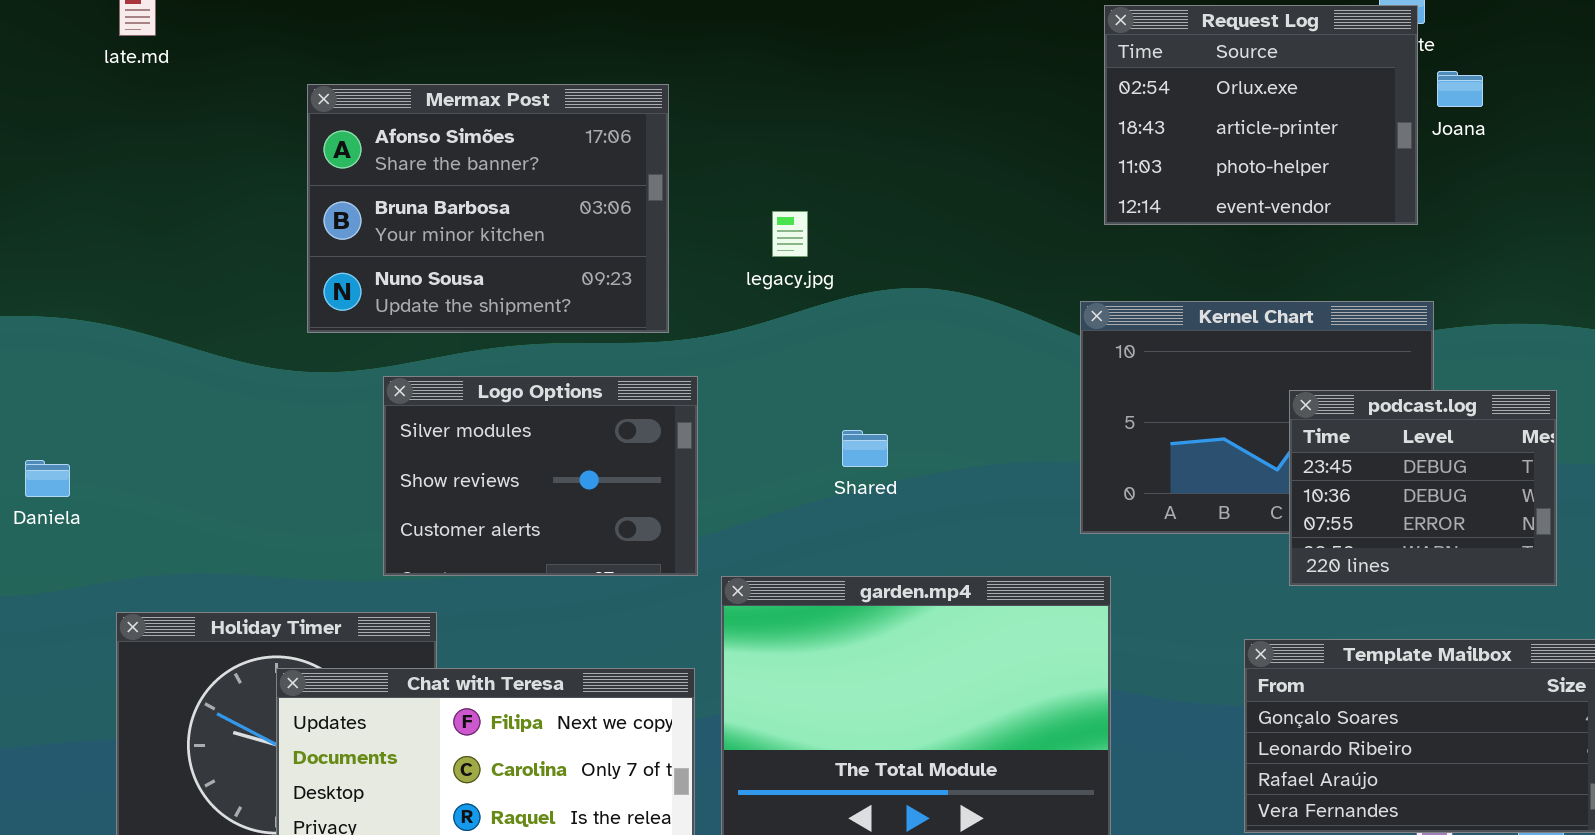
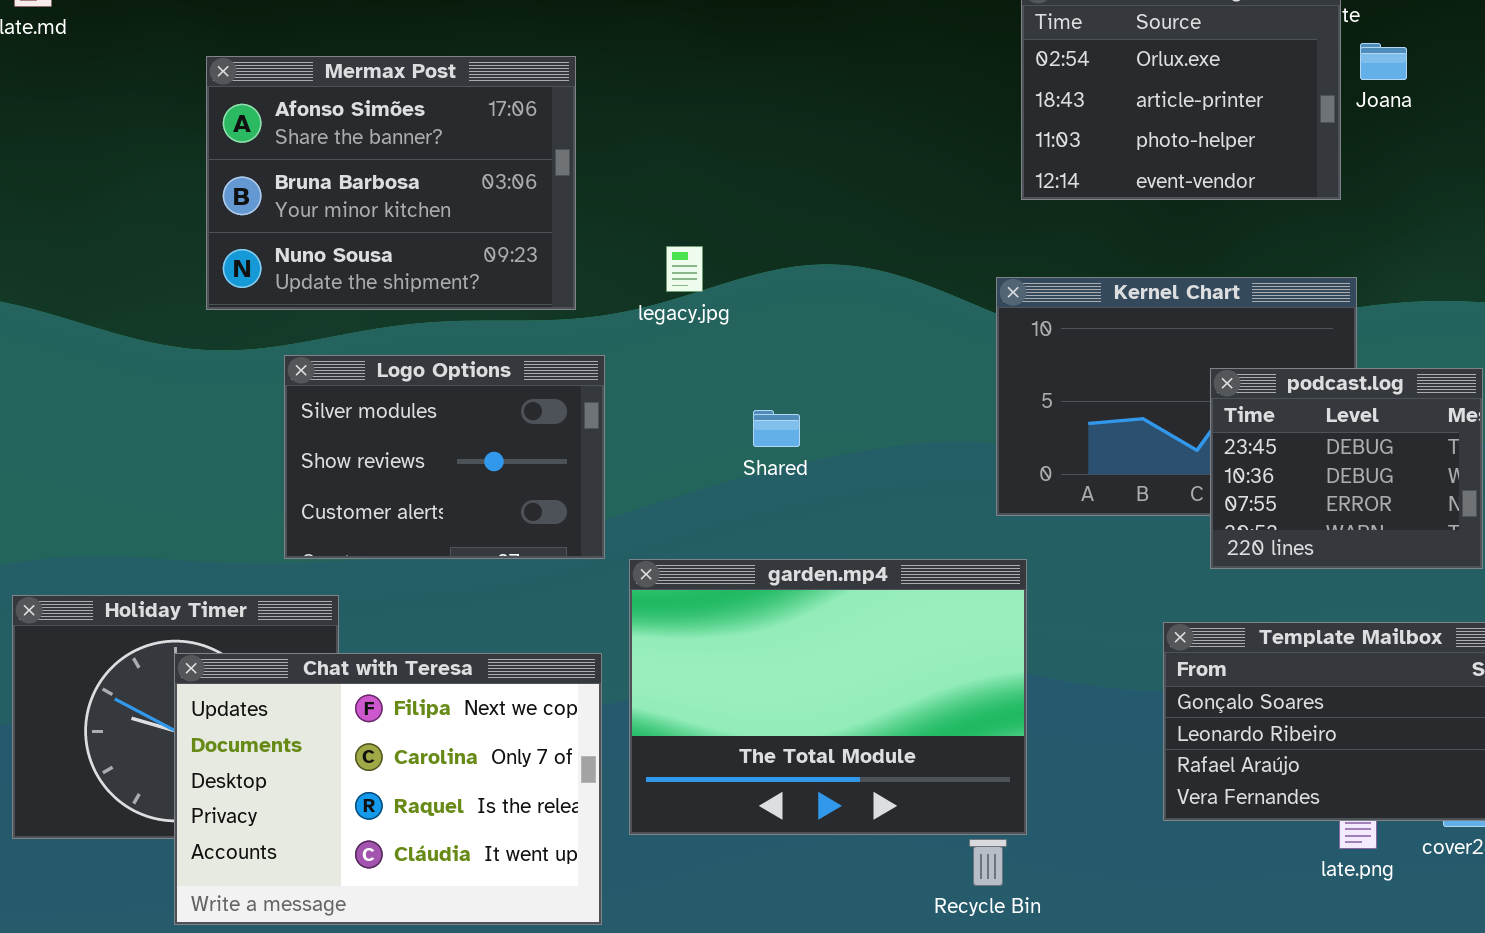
legacy.jpg: [772,211,808,257] -> [666,246,703,292], moved

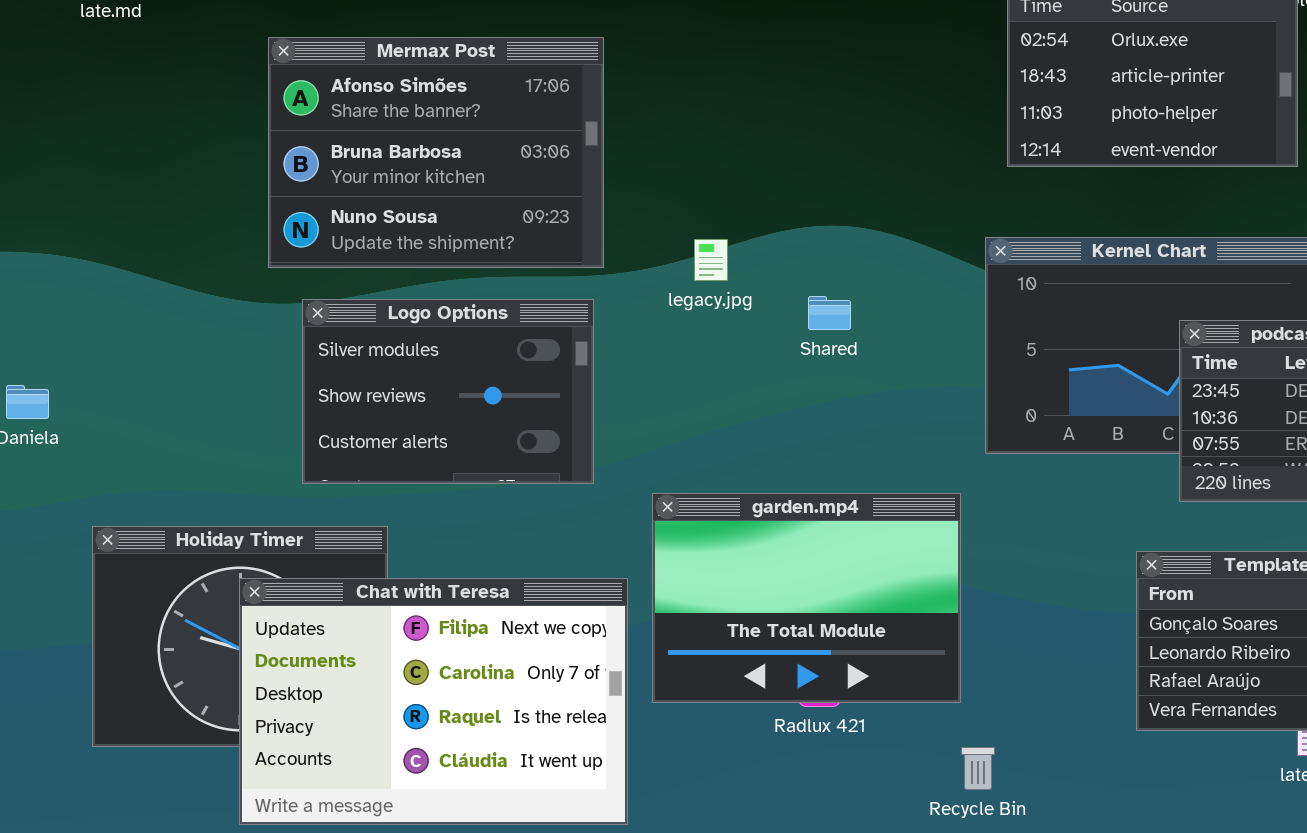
legacy.jpg: [666,246,703,292] -> [694,239,728,281], moved
Logo Options: [284,355,605,559] -> [302,299,594,484], moved
Shared: [753,410,800,447] -> [808,296,851,330], moved
garden.mp4: [629,559,1027,835] -> [652,493,961,703], resized

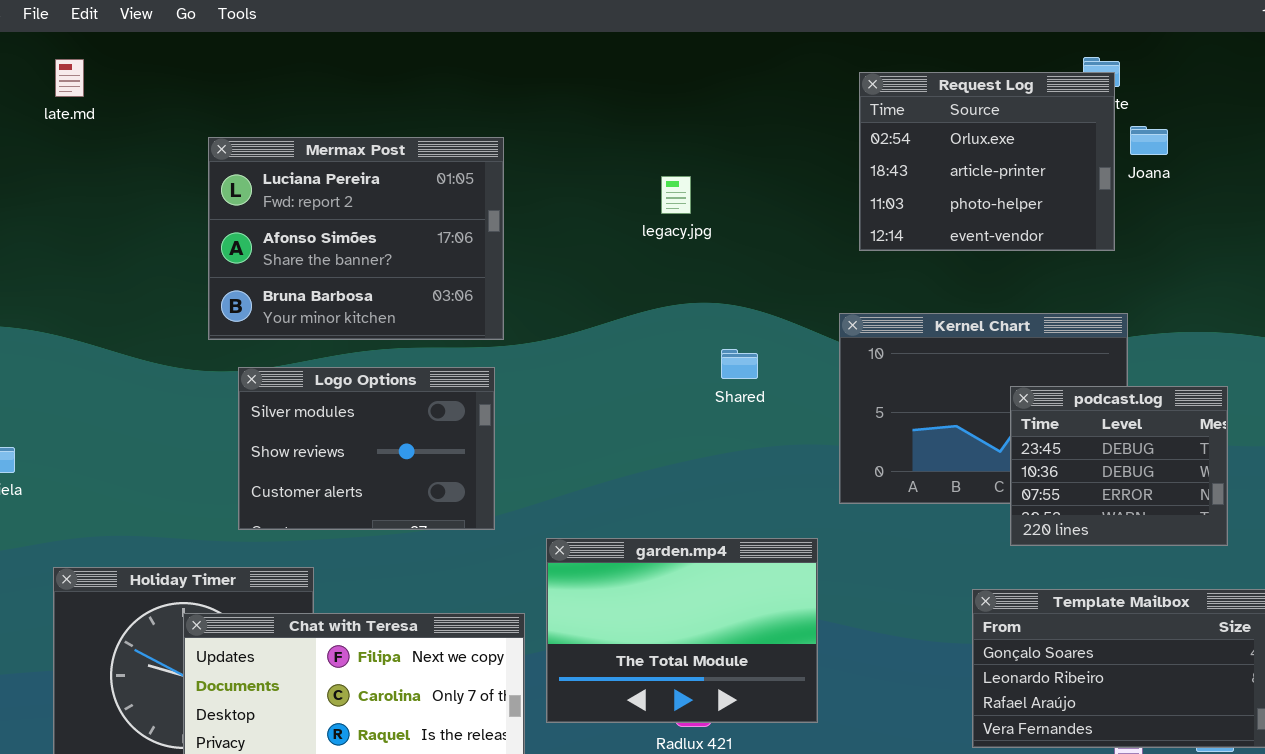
Mermax Post: [268,37,604,268] -> [208,137,504,340], scrolled up 1 row
legacy.jpg: [694,239,728,281] -> [661,176,691,214], moved
Shared: [808,296,851,330] -> [721,349,758,379], moved

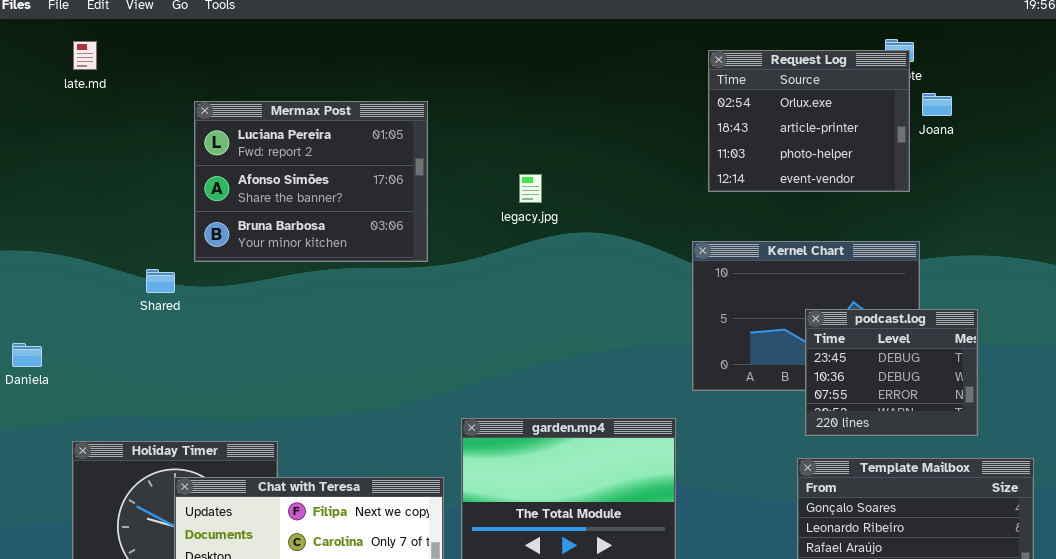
legacy.jpg: [661,176,691,214] -> [519,174,542,203], moved
Shared: [721,349,758,379] -> [146,269,175,293], moved
Logo Options: [238,367,495,530] -> none, closed
podcast.log: [1010,386,1228,546] -> [805,309,978,436], moved

